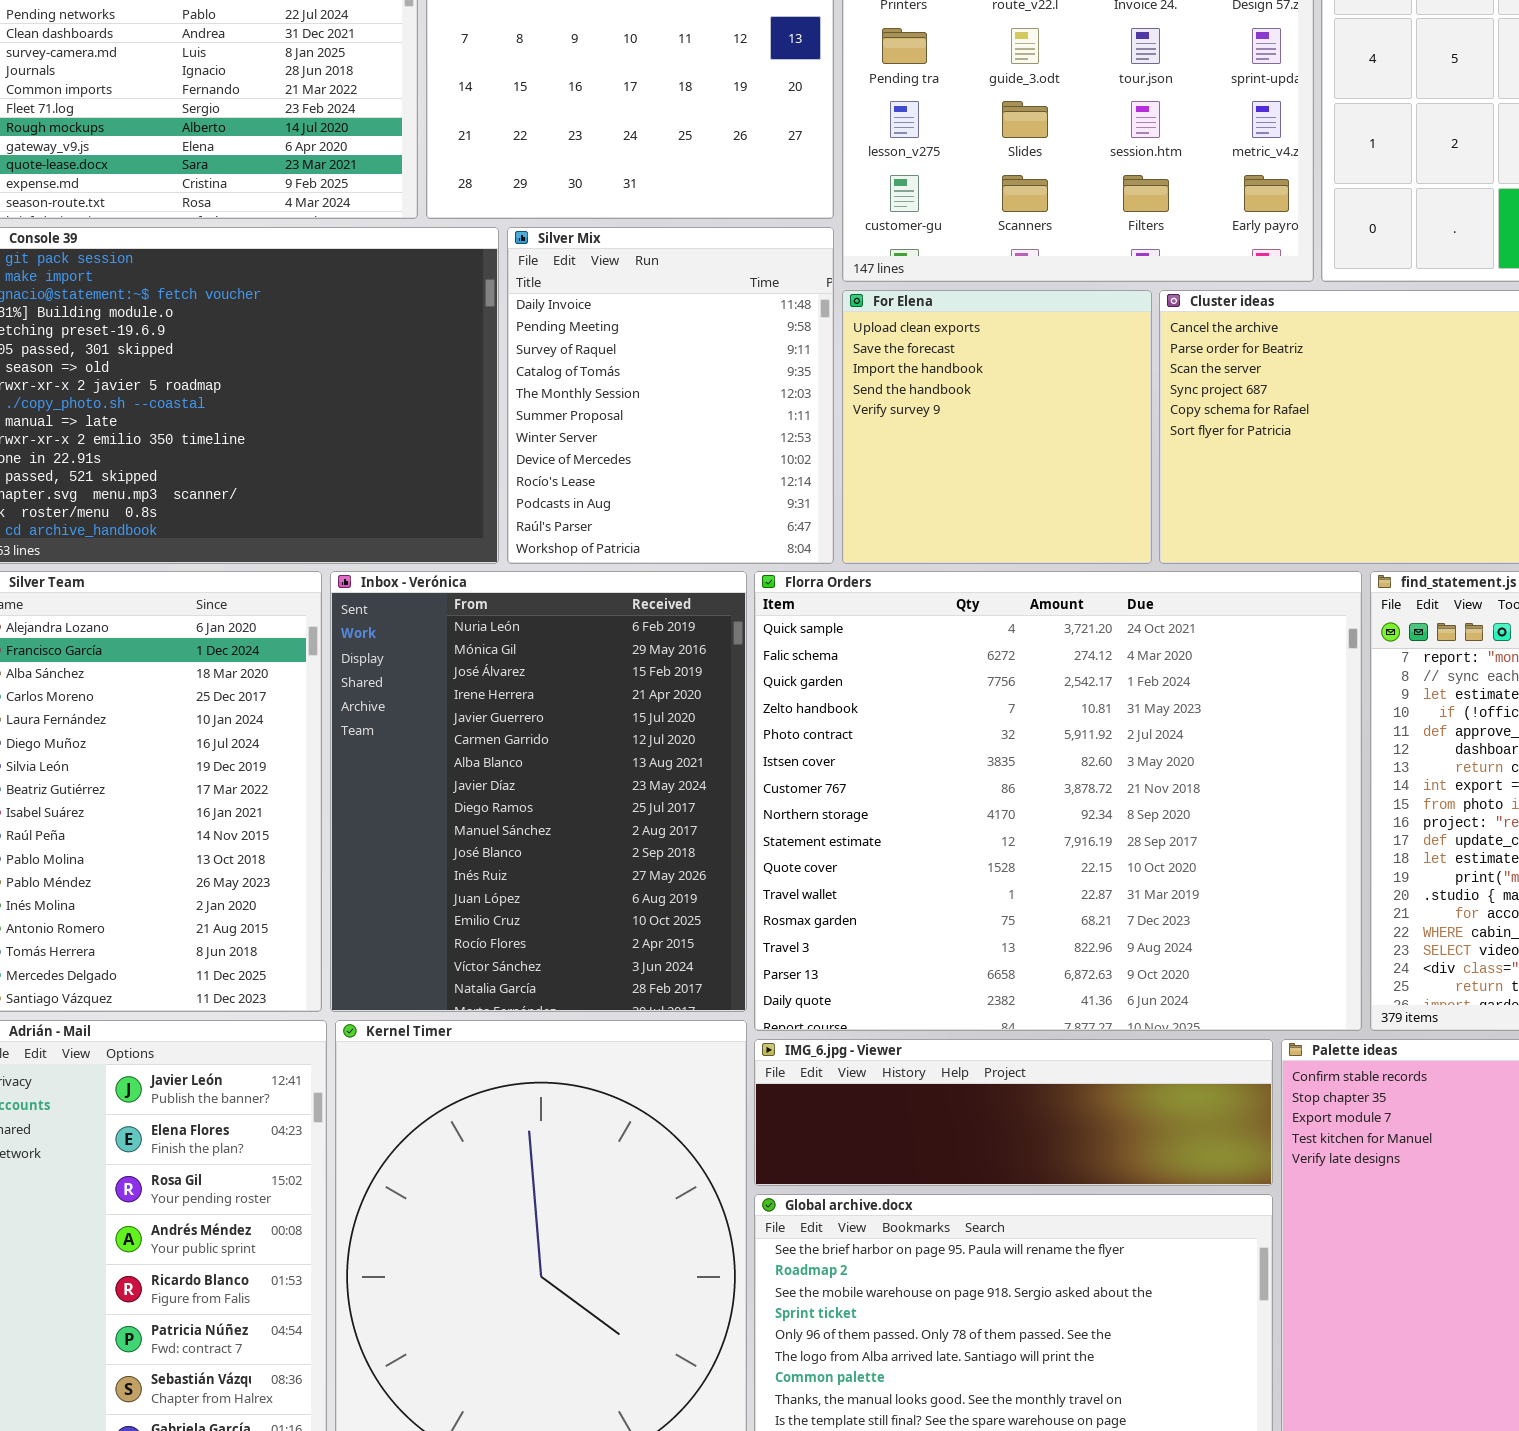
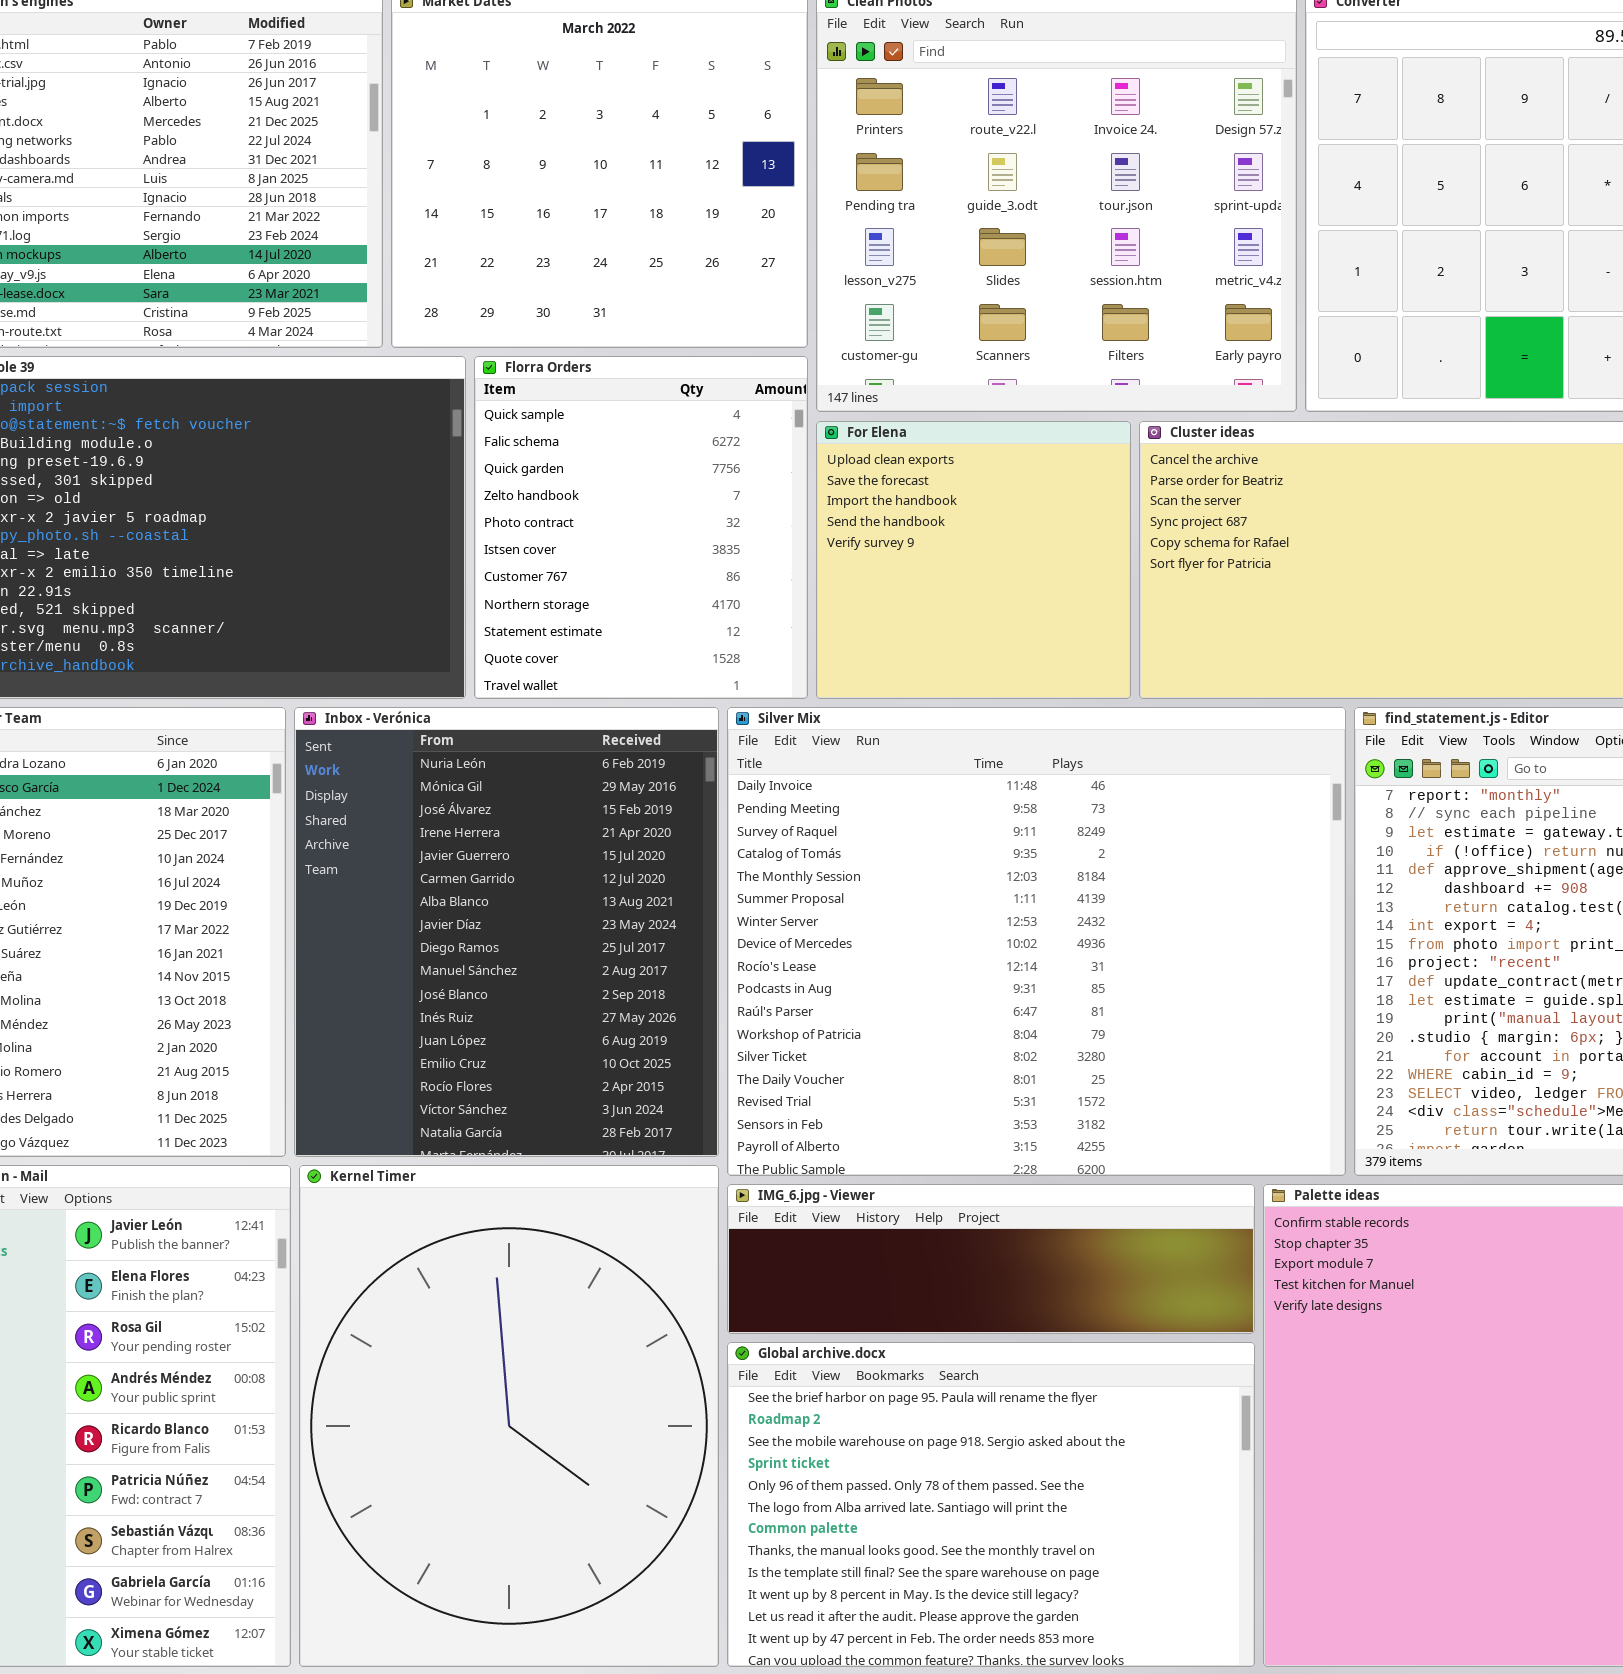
Silver Mix: [507,227,834,564] -> [727,707,1346,1176], moved, resized
Florra Orders: [754,571,1362,1031] -> [474,356,808,699], moved, resized

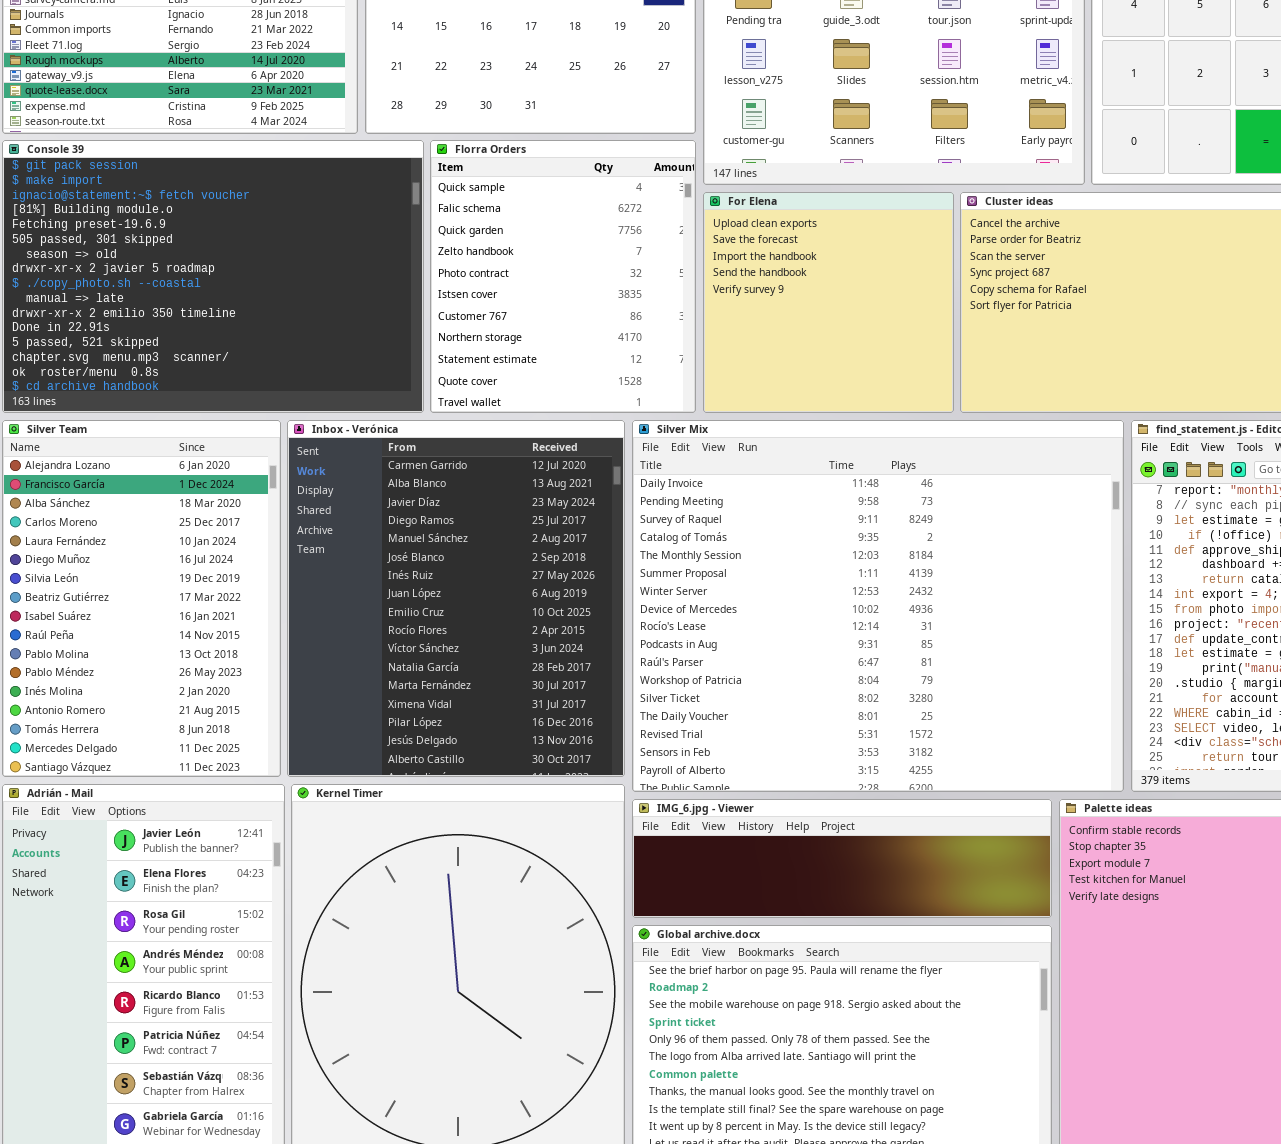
Inbox - Verónica: [294,707,719,1157] -> [287,420,625,777], scrolled down 5 rows

